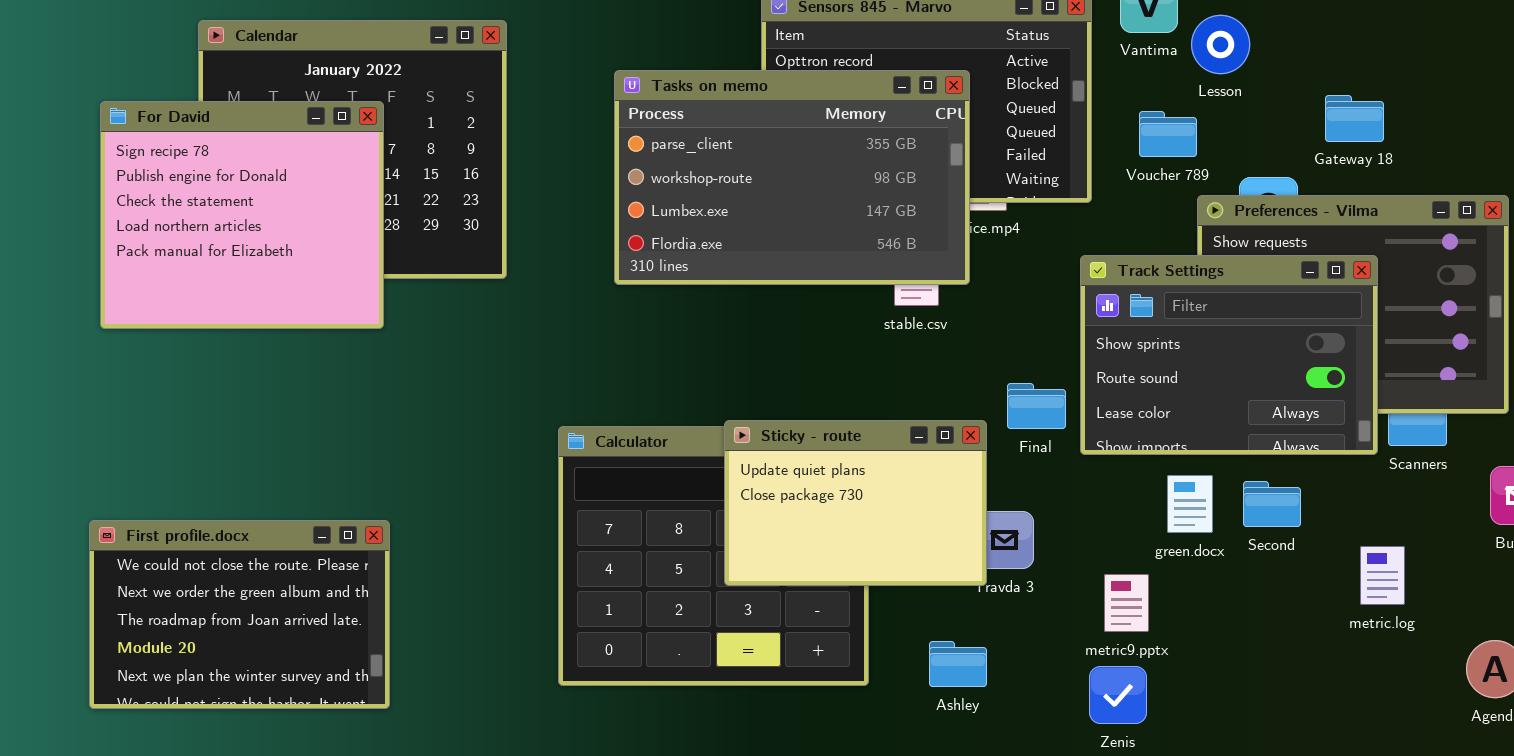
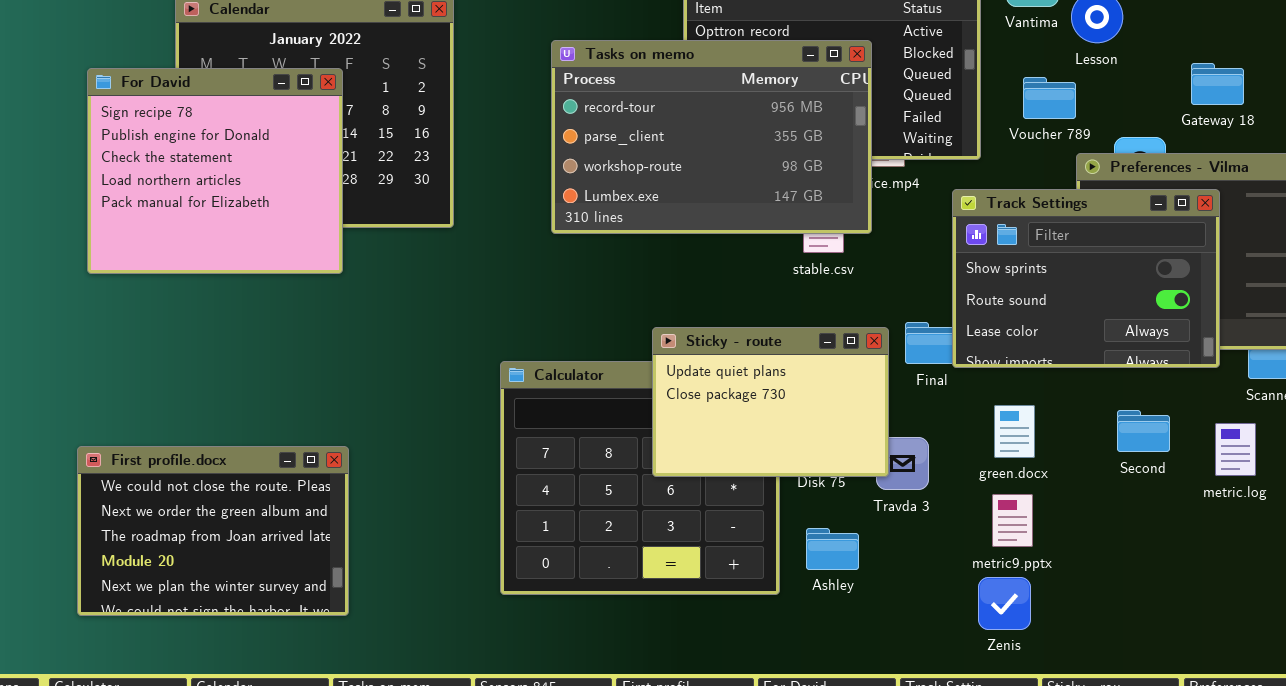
Tasks on memo: [614,70,970,285] -> [551,40,872,234], scrolled up 1 row
Track Settings: [1080,255,1378,455] -> [952,189,1220,368], moved
Sticky - route: [724,420,987,586] -> [652,327,889,477], moved
green.docx: [1167,475,1213,533] -> [994,405,1035,458], moved
metric.log: [1360,546,1405,605] -> [1215,423,1256,476], moved
Ashley: [929,641,987,687] -> [806,528,859,570], moved

